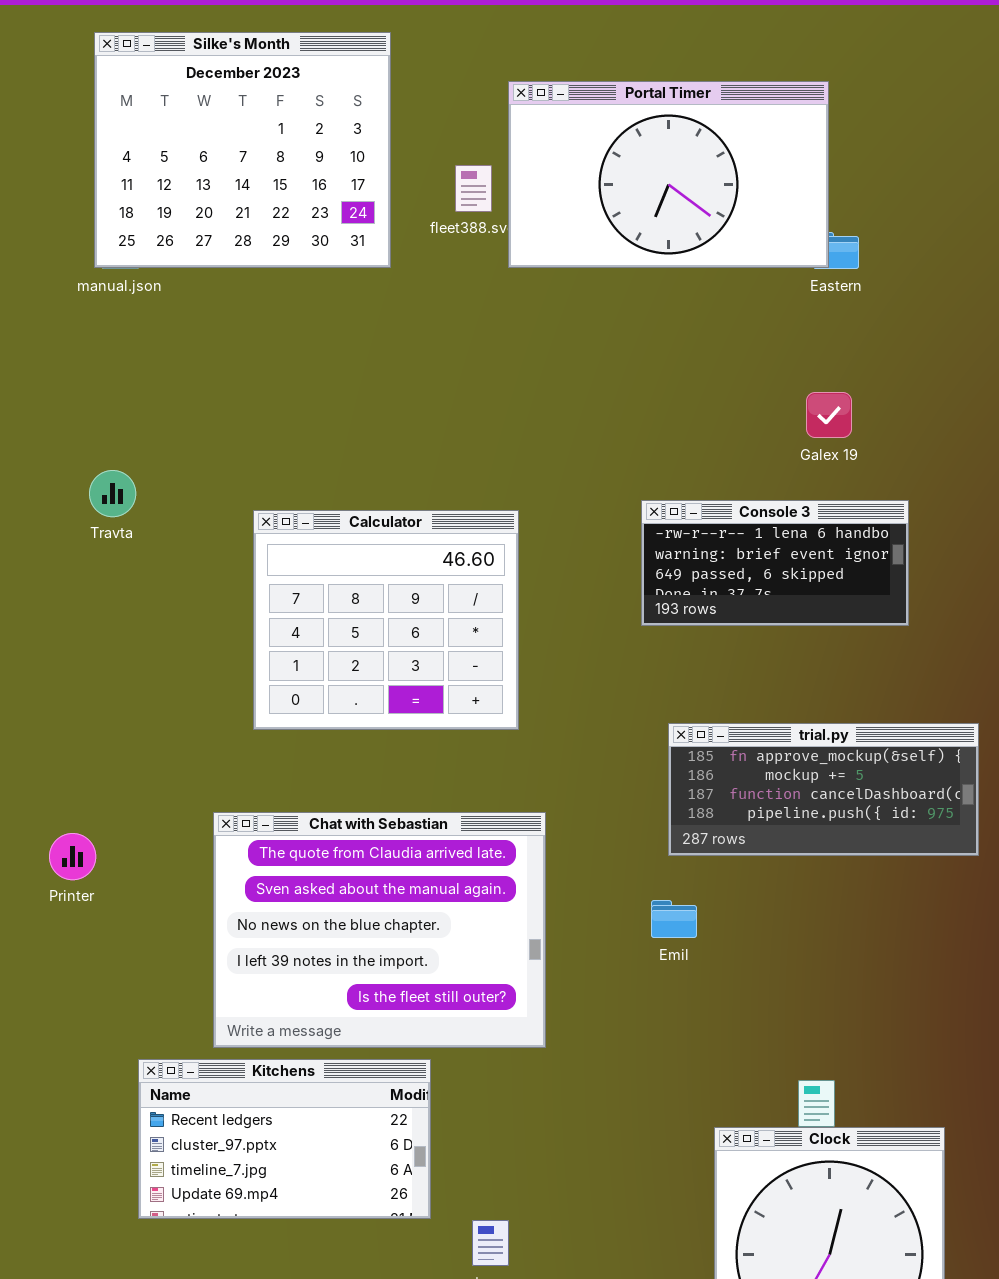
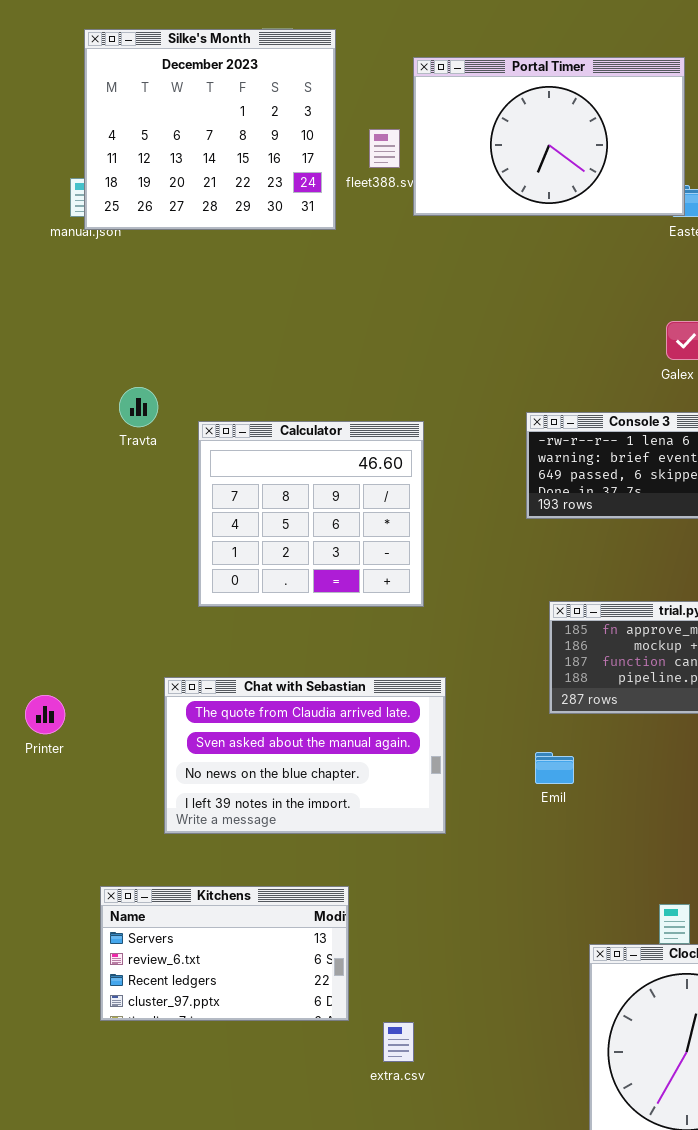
Silke's Month: [94,32,391,268] -> [84,29,336,230], moved
Travta: [89,470,136,517] -> [119,387,158,427], moved
Chat with Sebastian: [213,812,546,1048] -> [164,677,446,834], resized
Kitchens: [138,1059,431,1219] -> [100,886,349,1021], scrolled up 2 rows

